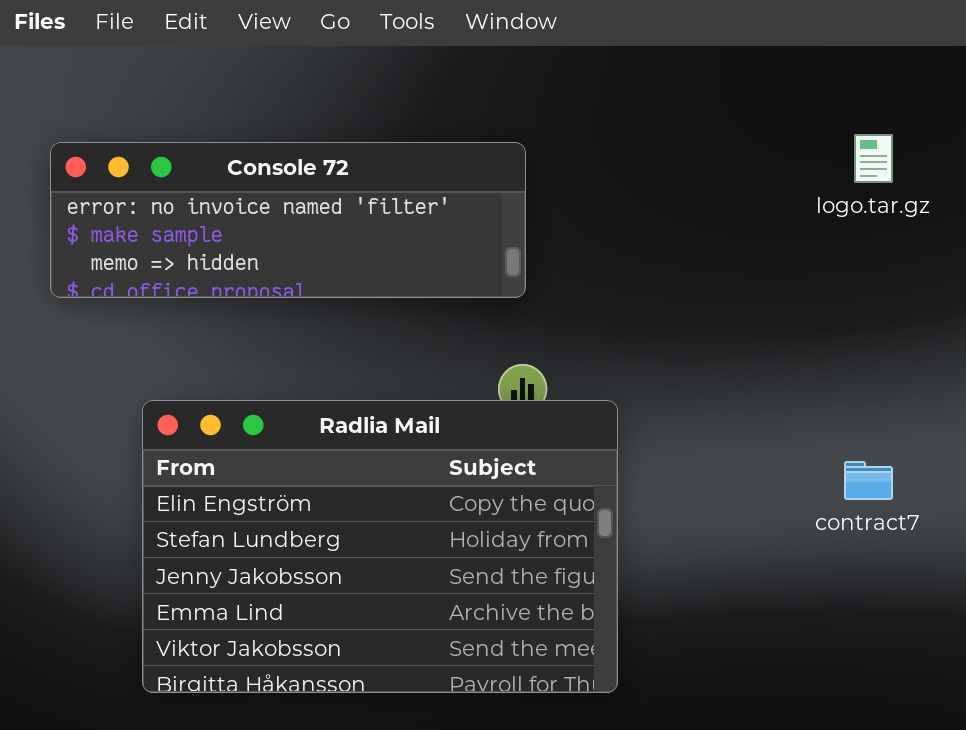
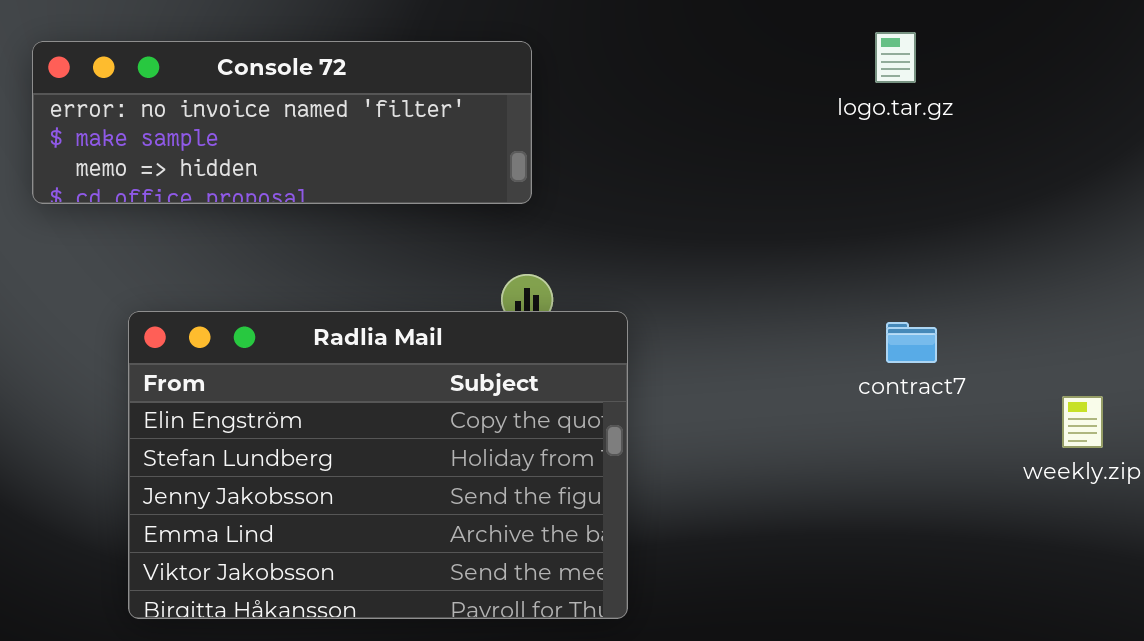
contract7: [844,461,893,500] -> [886,322,937,363], moved

